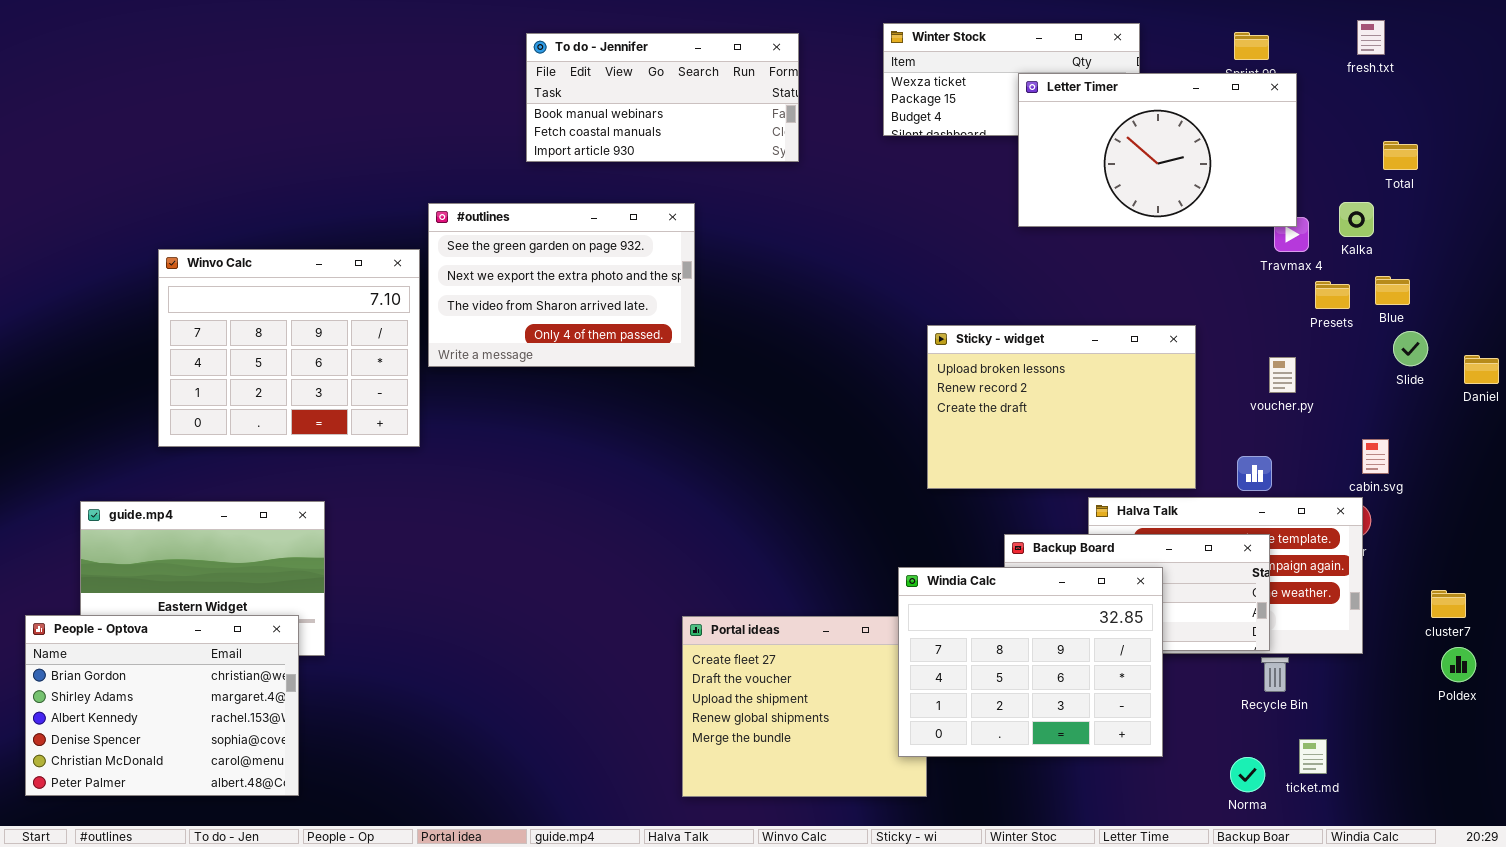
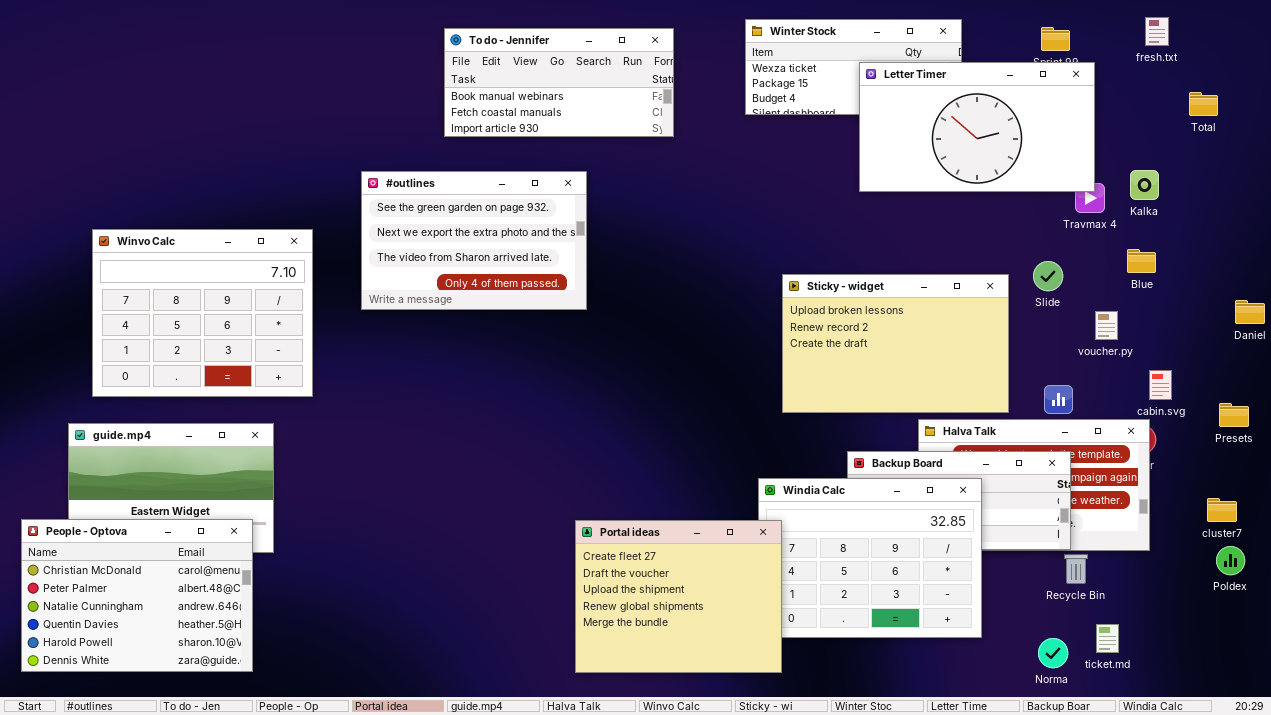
Total: [1383,141,1418,170] -> [1189,92,1218,116], moved
Winvo Calc: [158,249,420,447] -> [92,229,313,397], moved
Blue: [1375,276,1410,305] -> [1127,249,1156,273], moved
Presets: [1315,281,1350,309] -> [1219,403,1249,427], moved
Slide: [1393,331,1428,366] -> [1033,261,1063,291], moved
voucher.py: [1269,357,1296,393] -> [1095,311,1118,340], moved
People - Optova: [25,615,299,796] -> [21,519,253,672], scrolled down 4 rows
Portal ideas: [682,616,927,797] -> [575,520,782,673], raised

